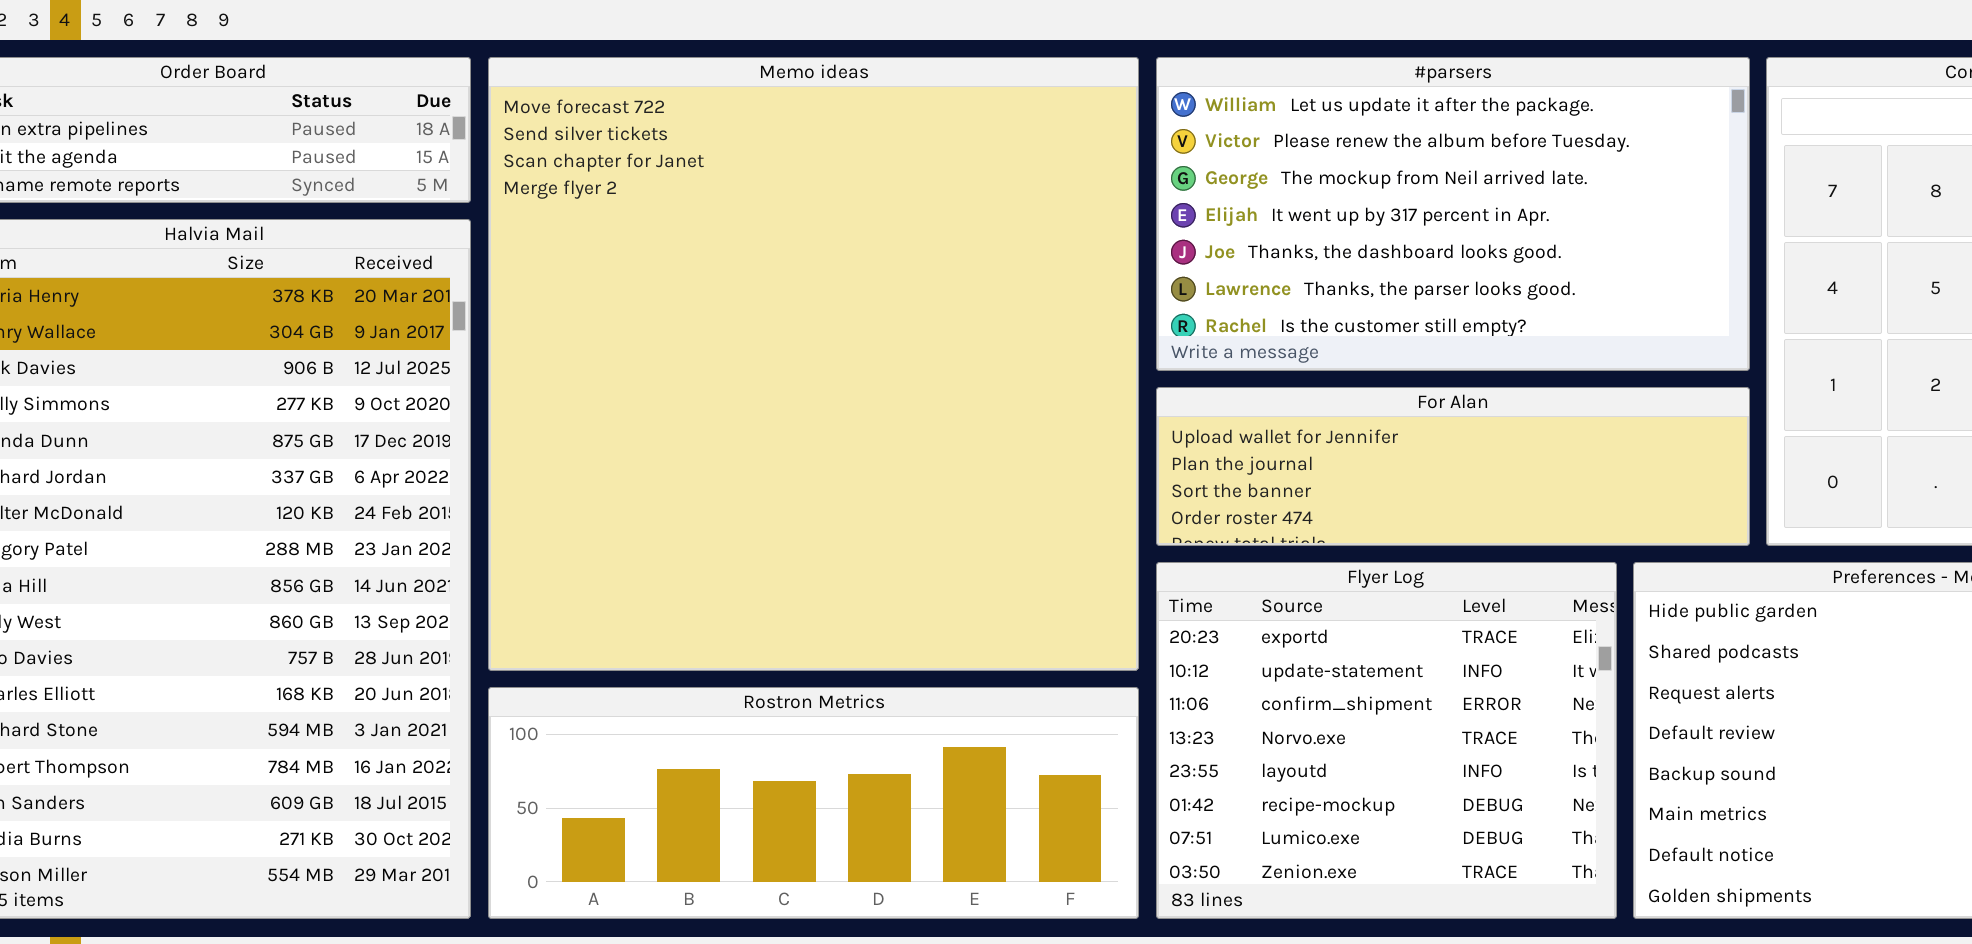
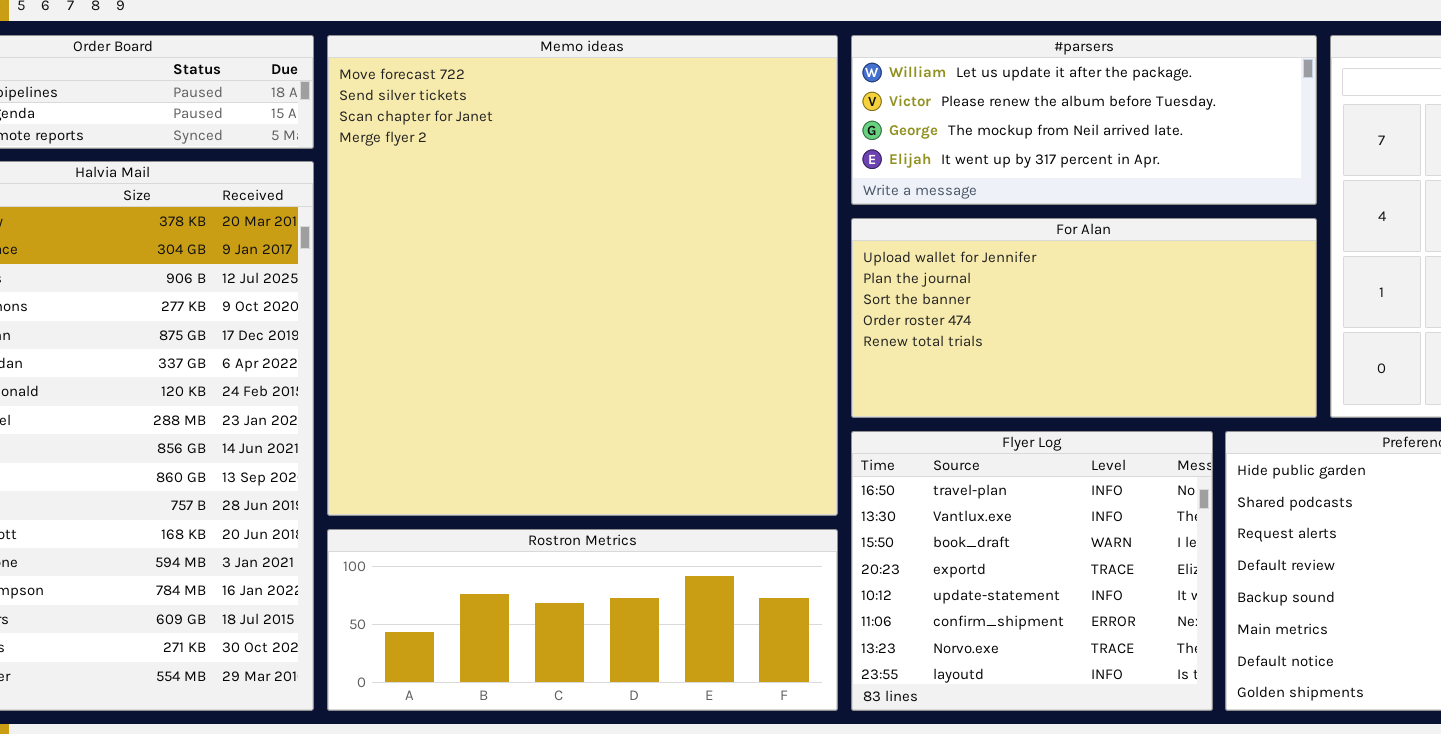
#parsers: [1156,57,1750,371] -> [851,35,1317,205], resized
For Alan: [1156,387,1750,546] -> [851,218,1317,418], resized
Flyer Log: [1156,562,1617,919] -> [851,431,1213,711], scrolled up 3 rows

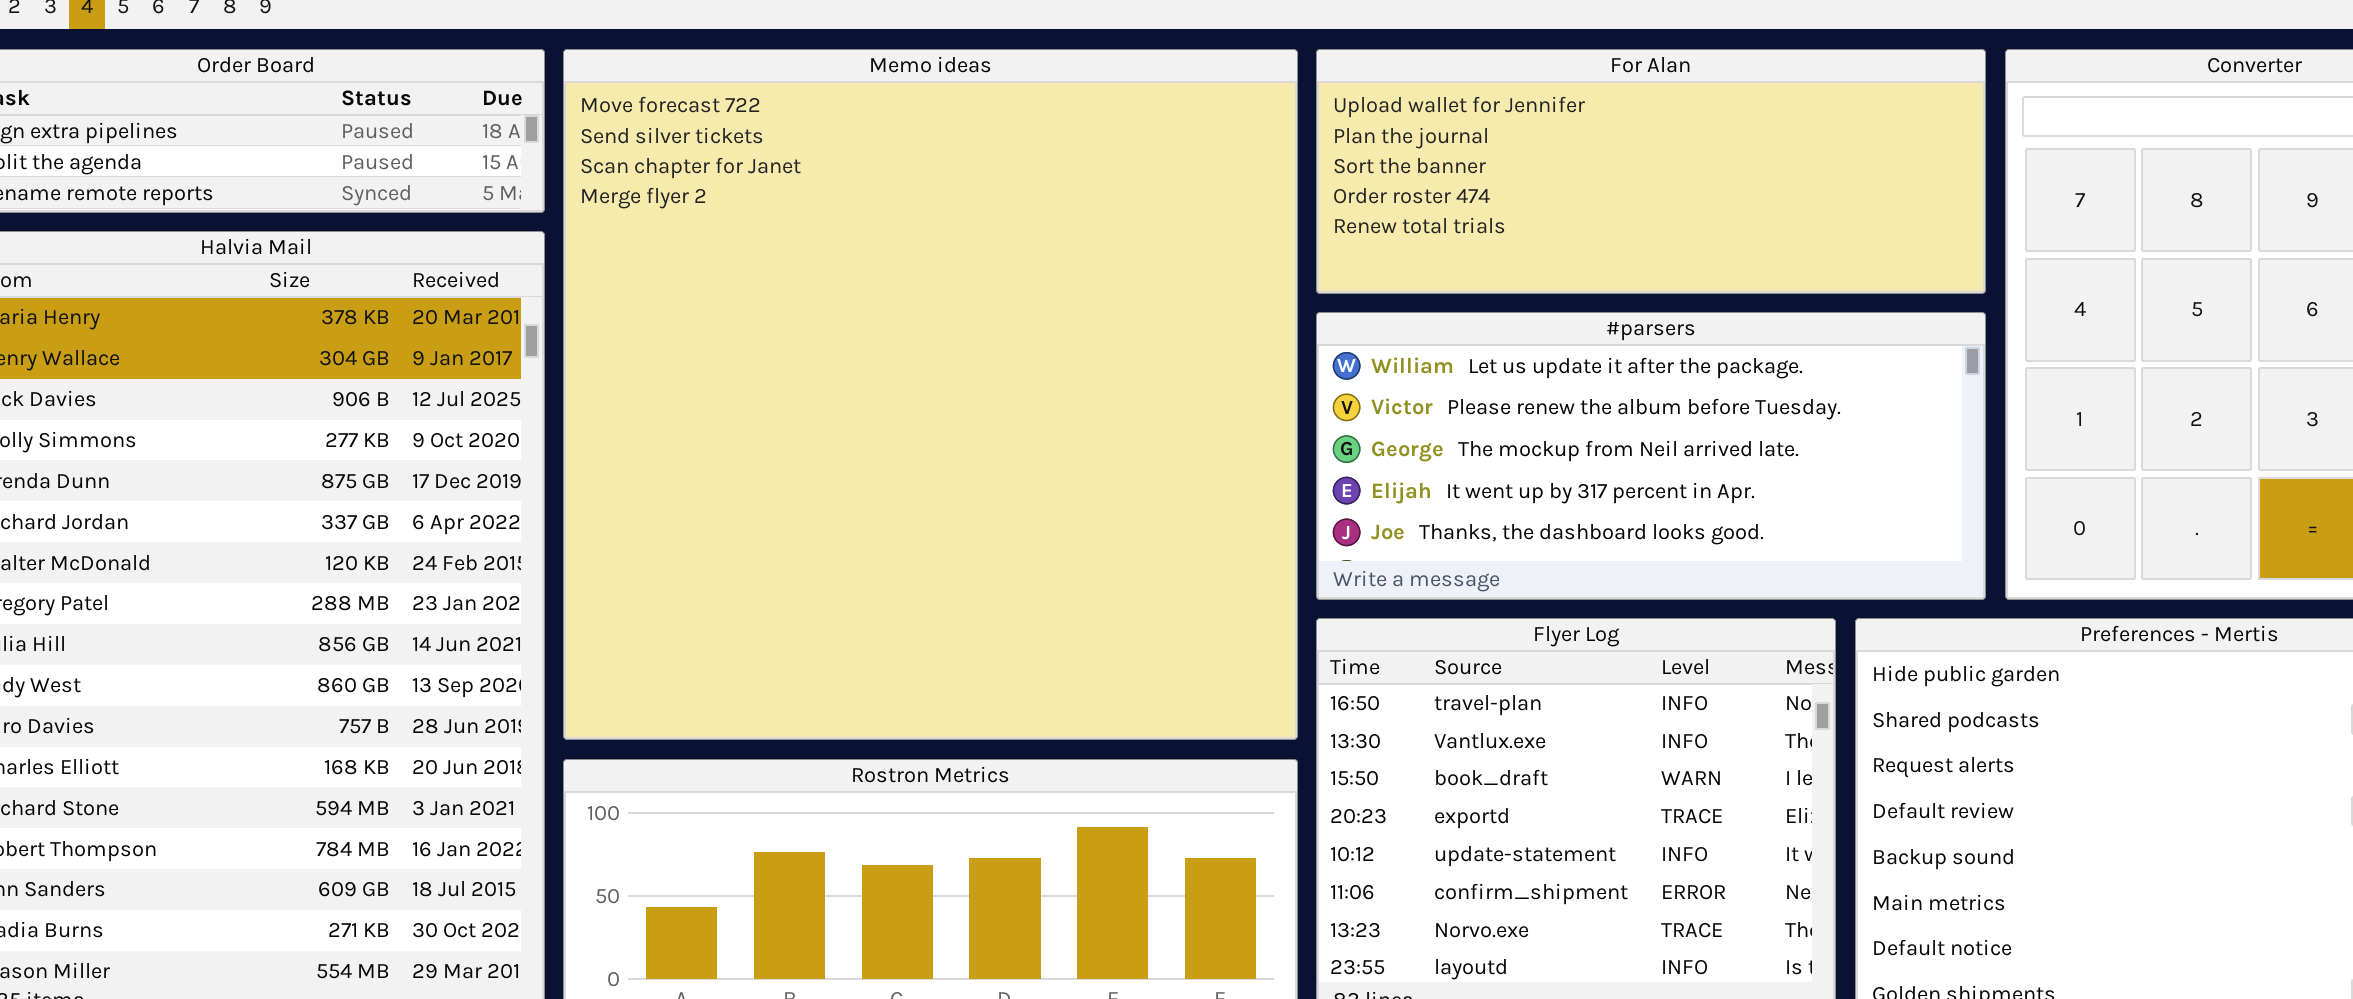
#parsers: [851,35,1317,205] -> [1316,312,1986,600], moved, resized
For Alan: [851,218,1317,418] -> [1316,49,1986,294], moved, resized

